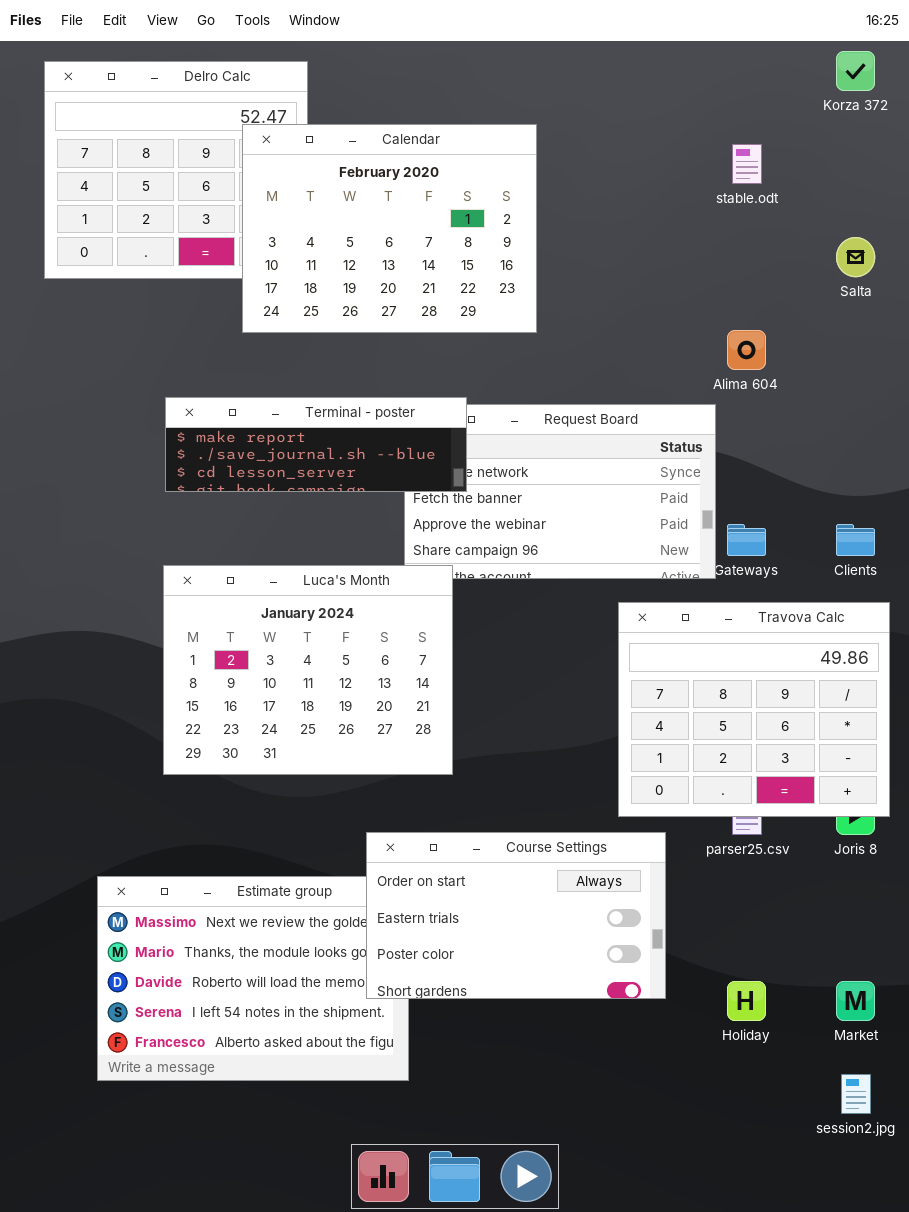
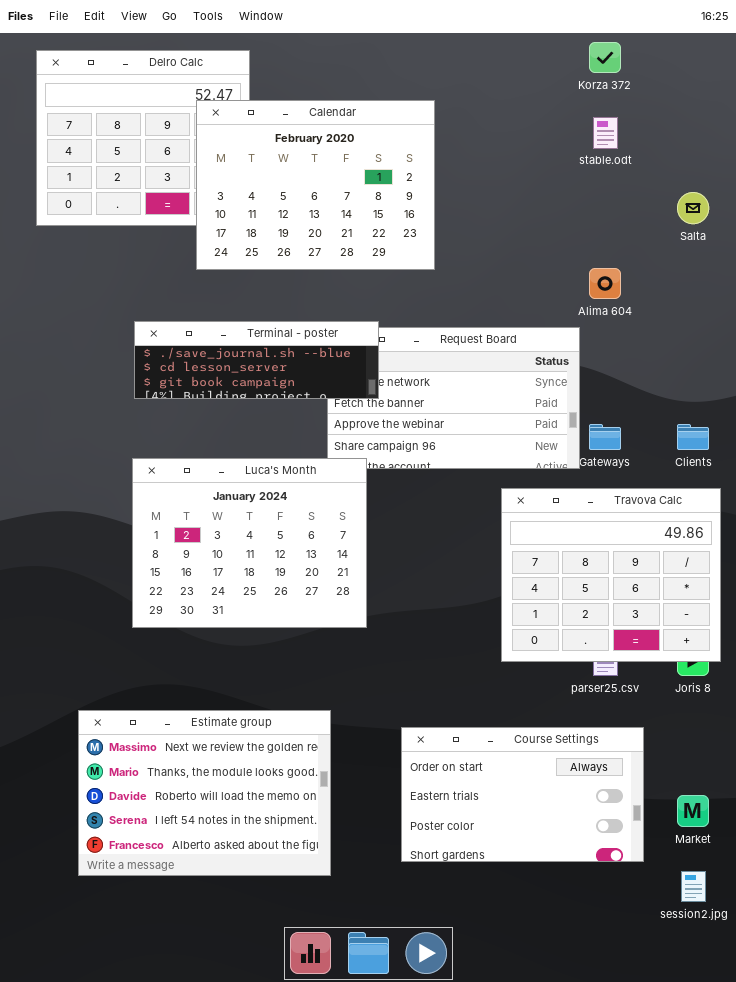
Korza 372: [836,51,875,91] -> [589,42,621,73], moved
Terminal - poster: [165,397,467,492] -> [134,321,379,399], scrolled down 1 row
Course Settings: [366,832,666,999] -> [401,727,644,862], moved

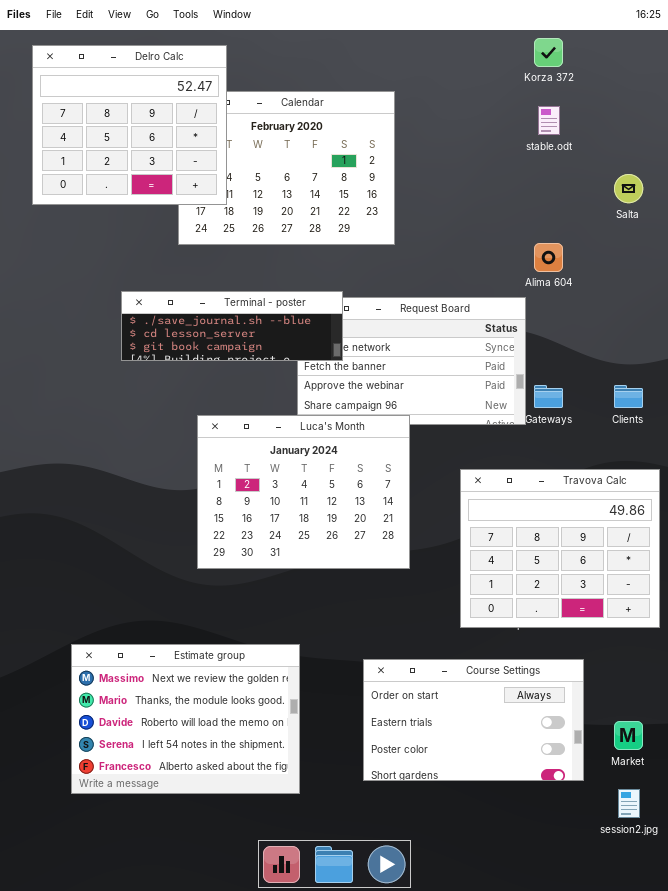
Delro Calc: [36,50,250,226] -> [32,45,227,205], raised
Luca's Month: [132,458,367,628] -> [197,415,410,569], moved
Travova Calc: [501,488,721,662] -> [460,469,660,628], moved

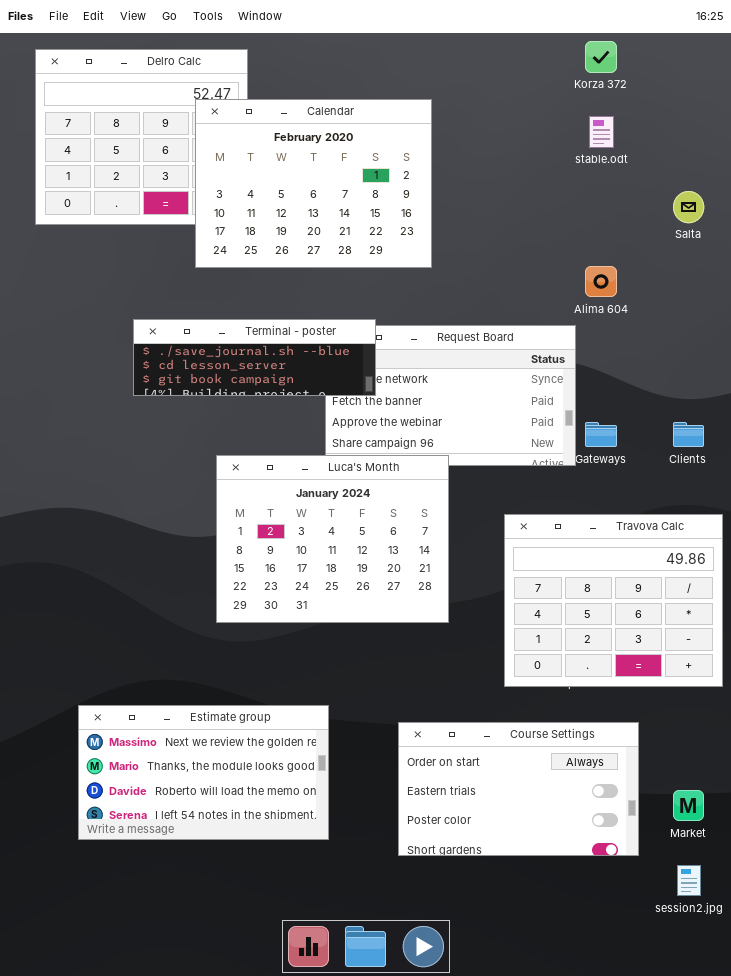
Calendar: [178,91,395,245] -> [195,99,432,268], raised
Estimate group: [71,644,300,794] -> [78,705,329,840], resized

